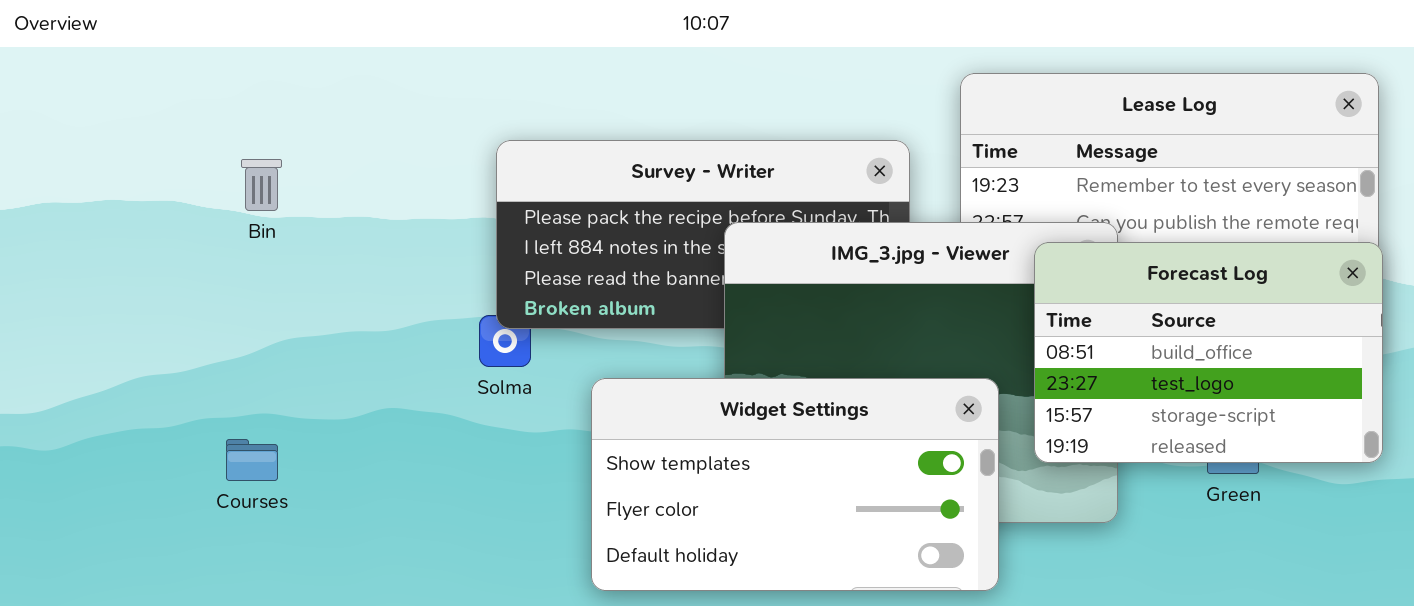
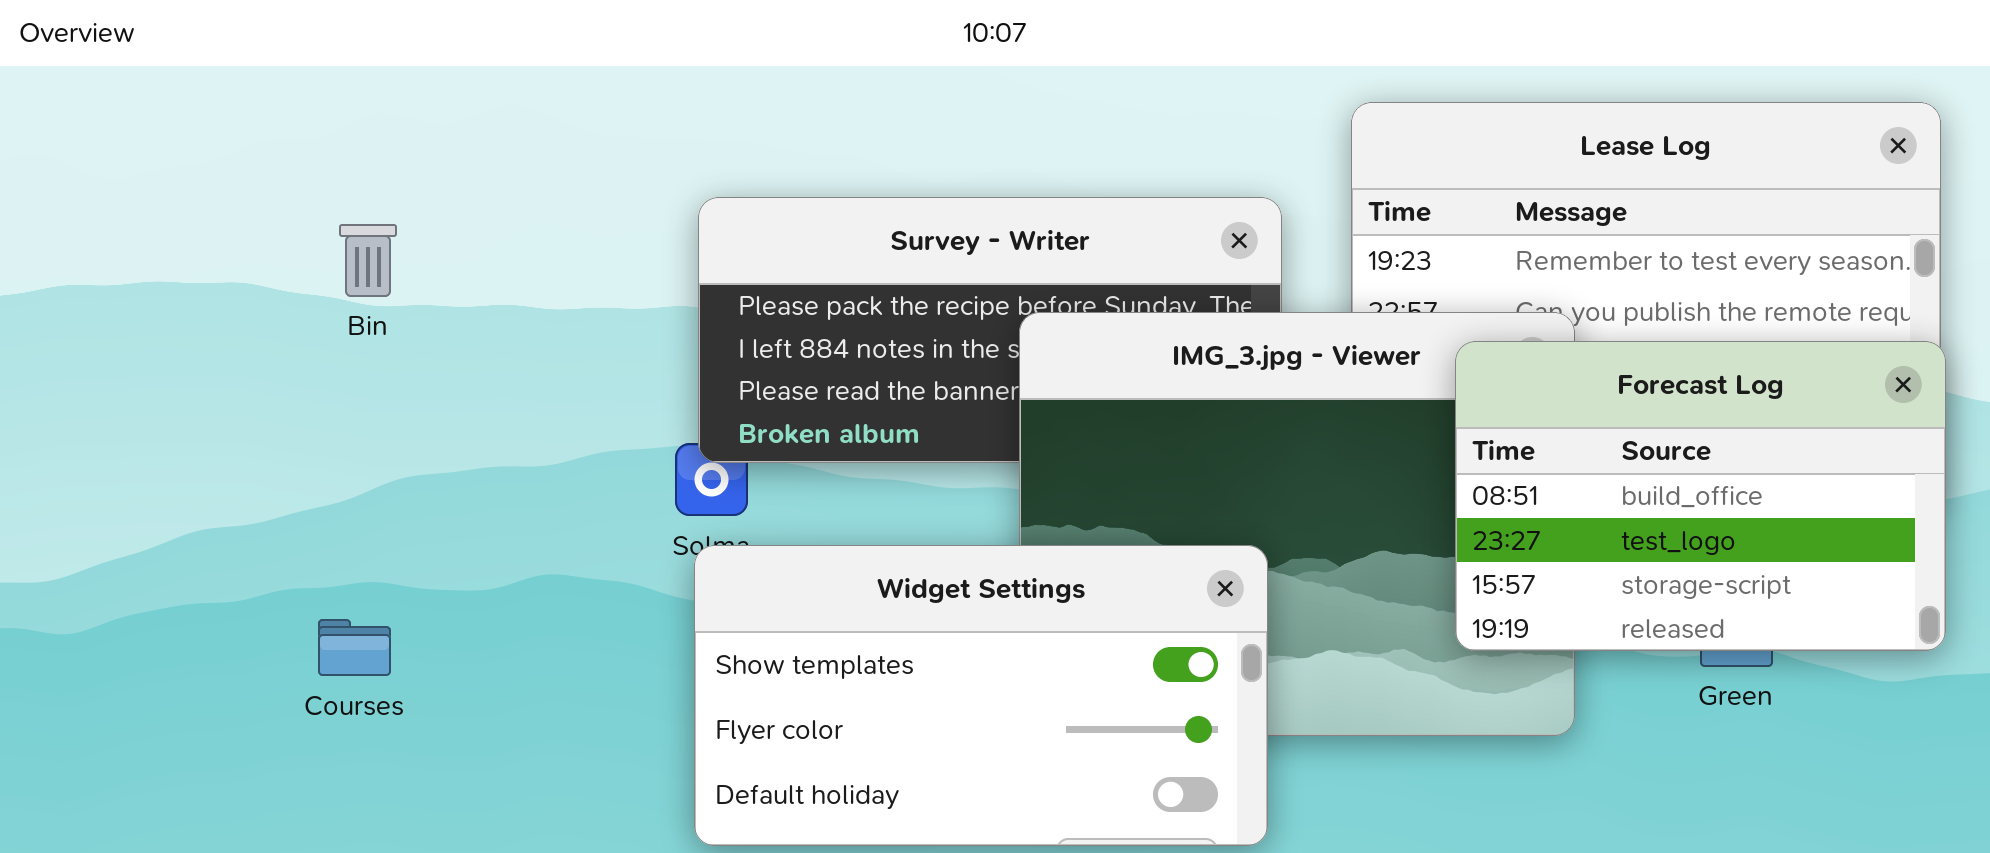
Widget Settings: [591,378,999,591] -> [694,545,1268,846], moved

